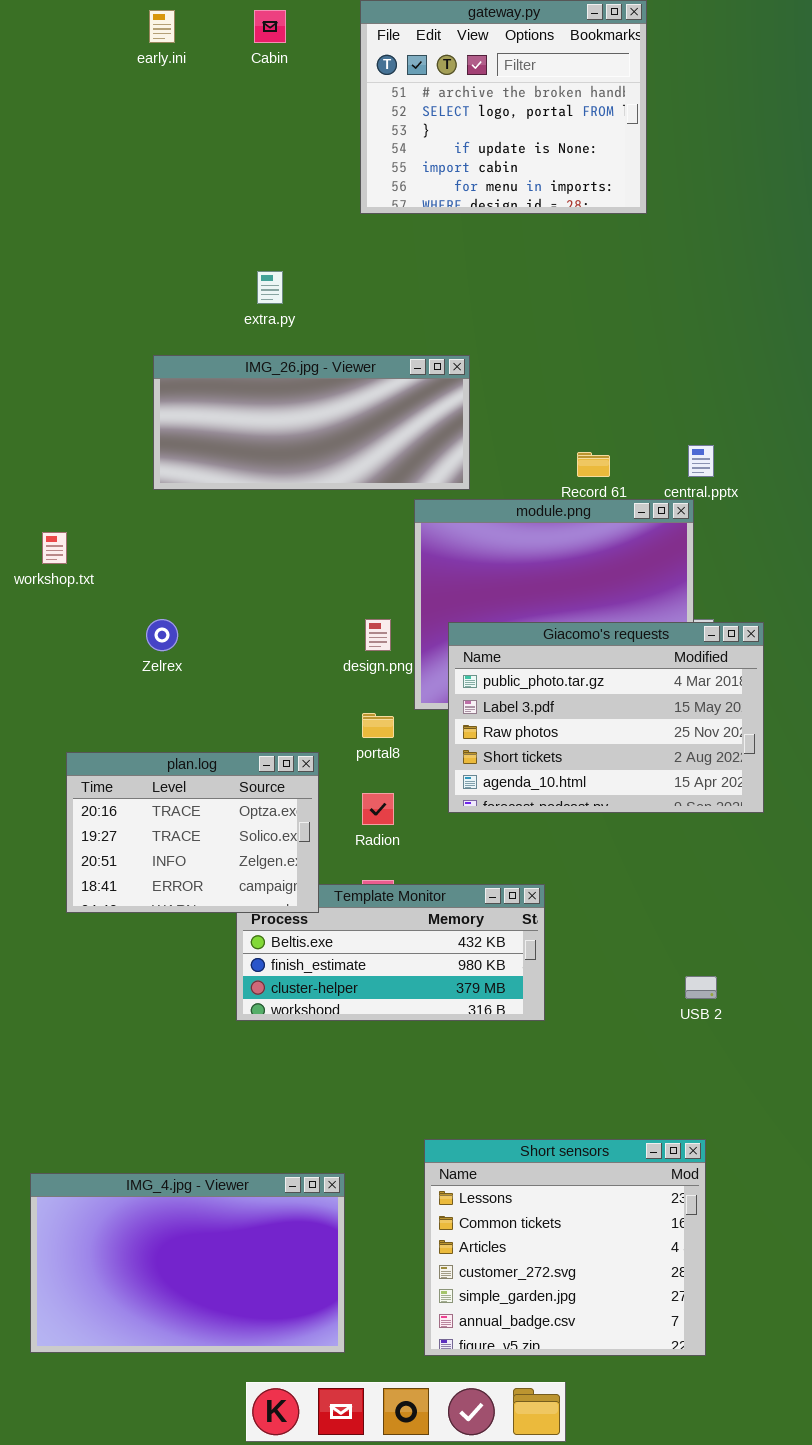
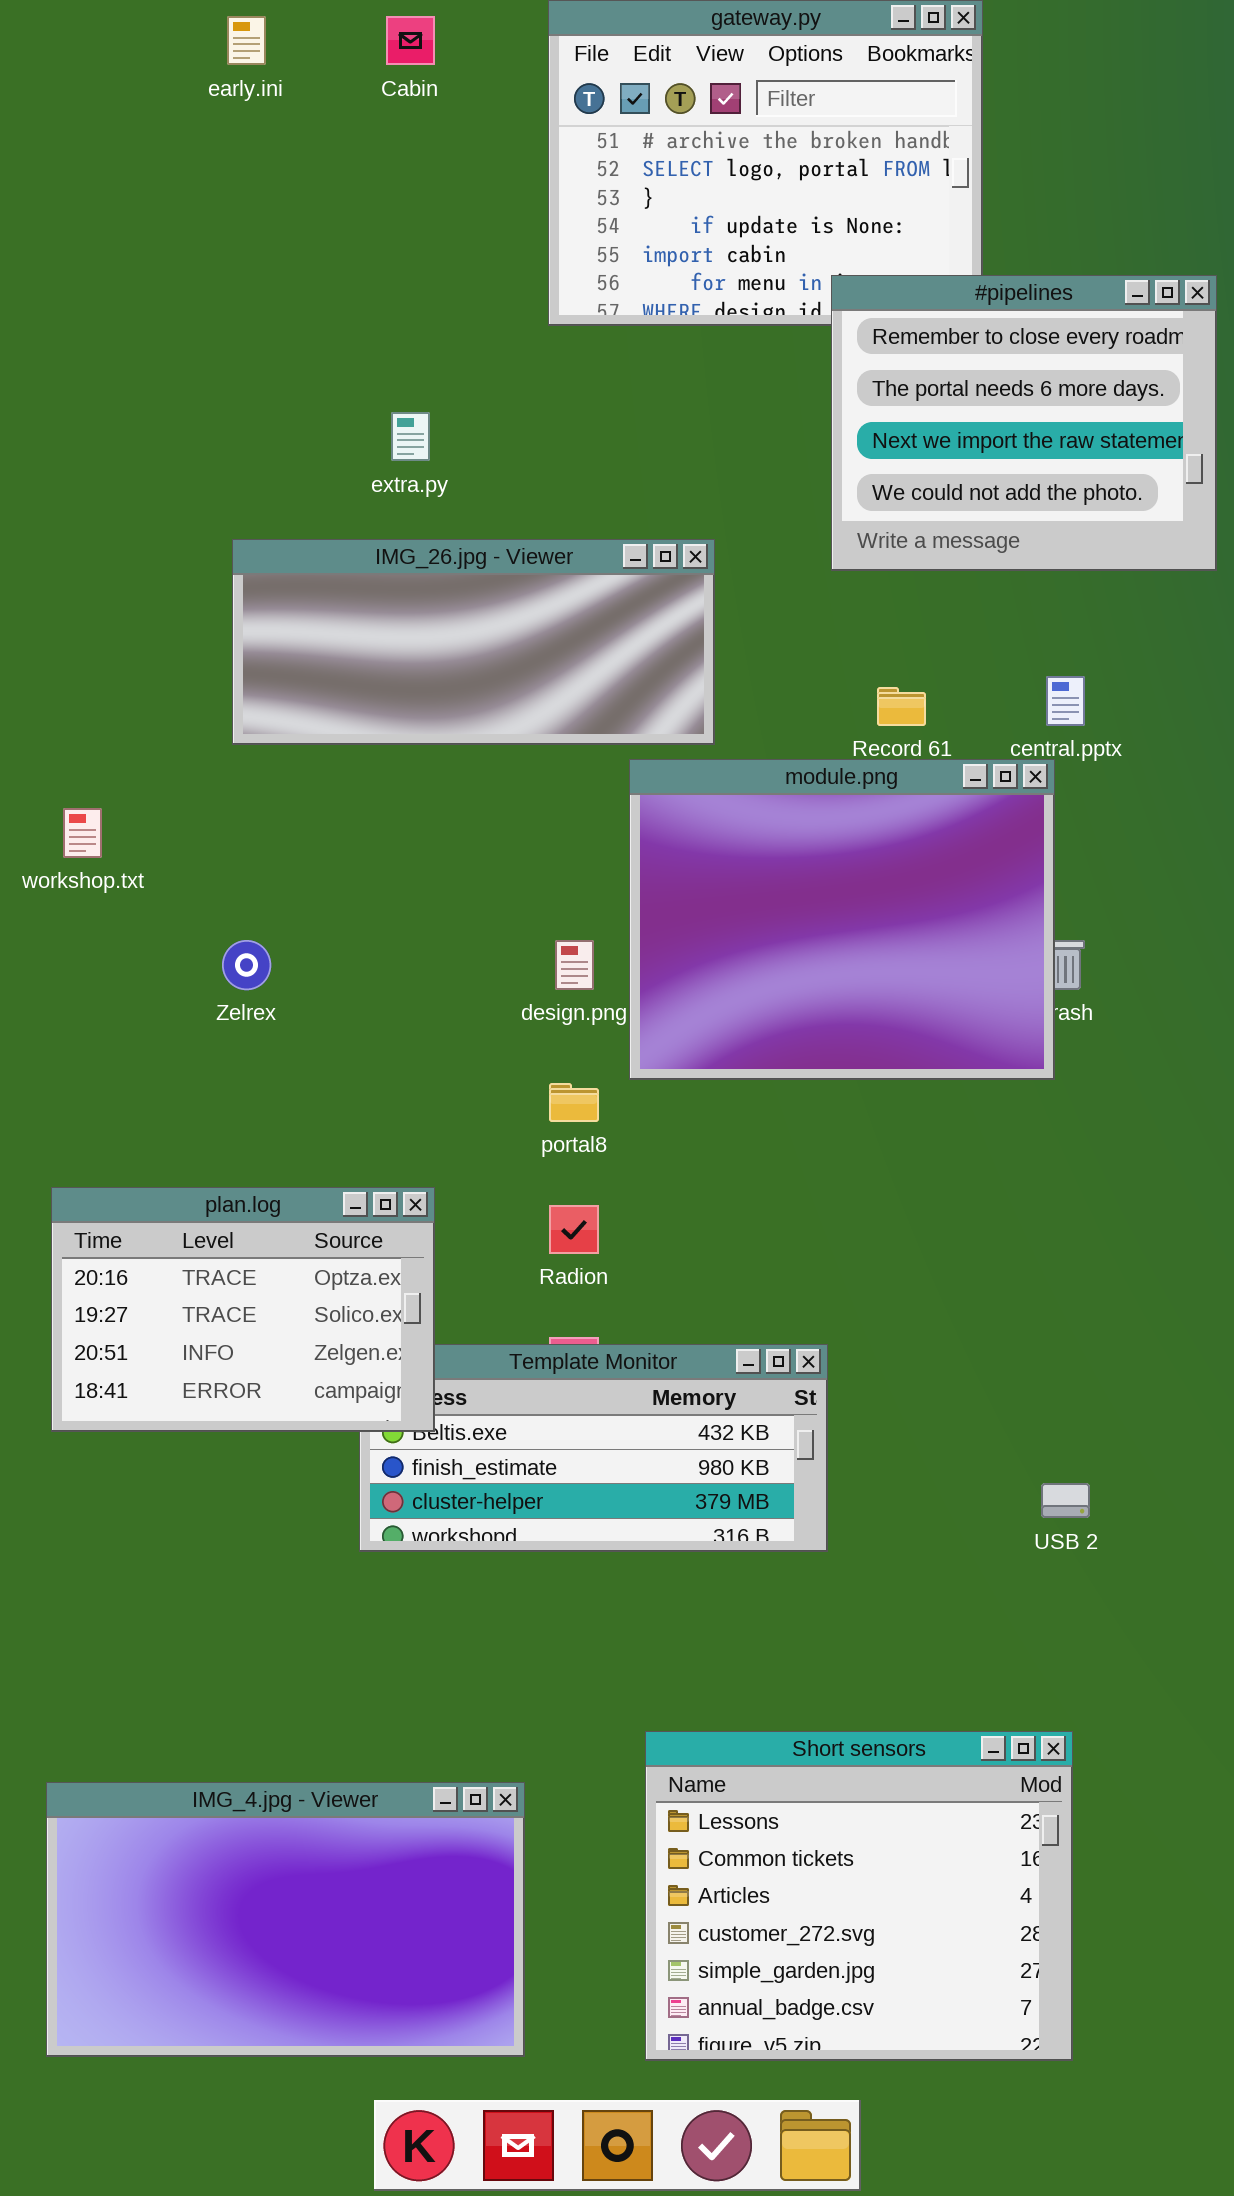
#pipelines: none -> [831,275,1217,571], opened
Giacomo's requests: [448,622,764,813] -> none, closed
plan.log: [66,752,319,913] -> [51,1187,435,1432], moved

